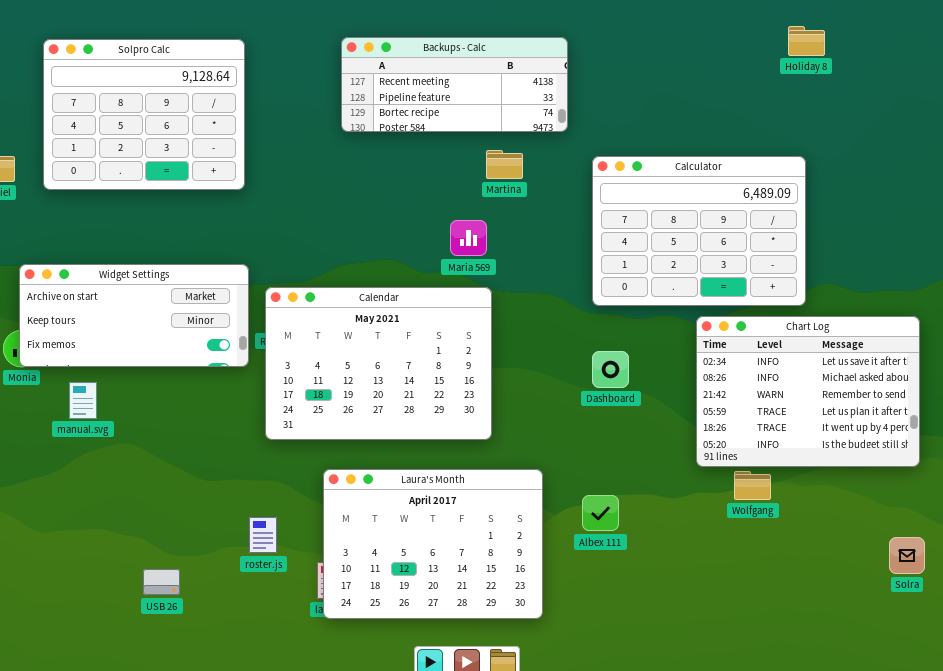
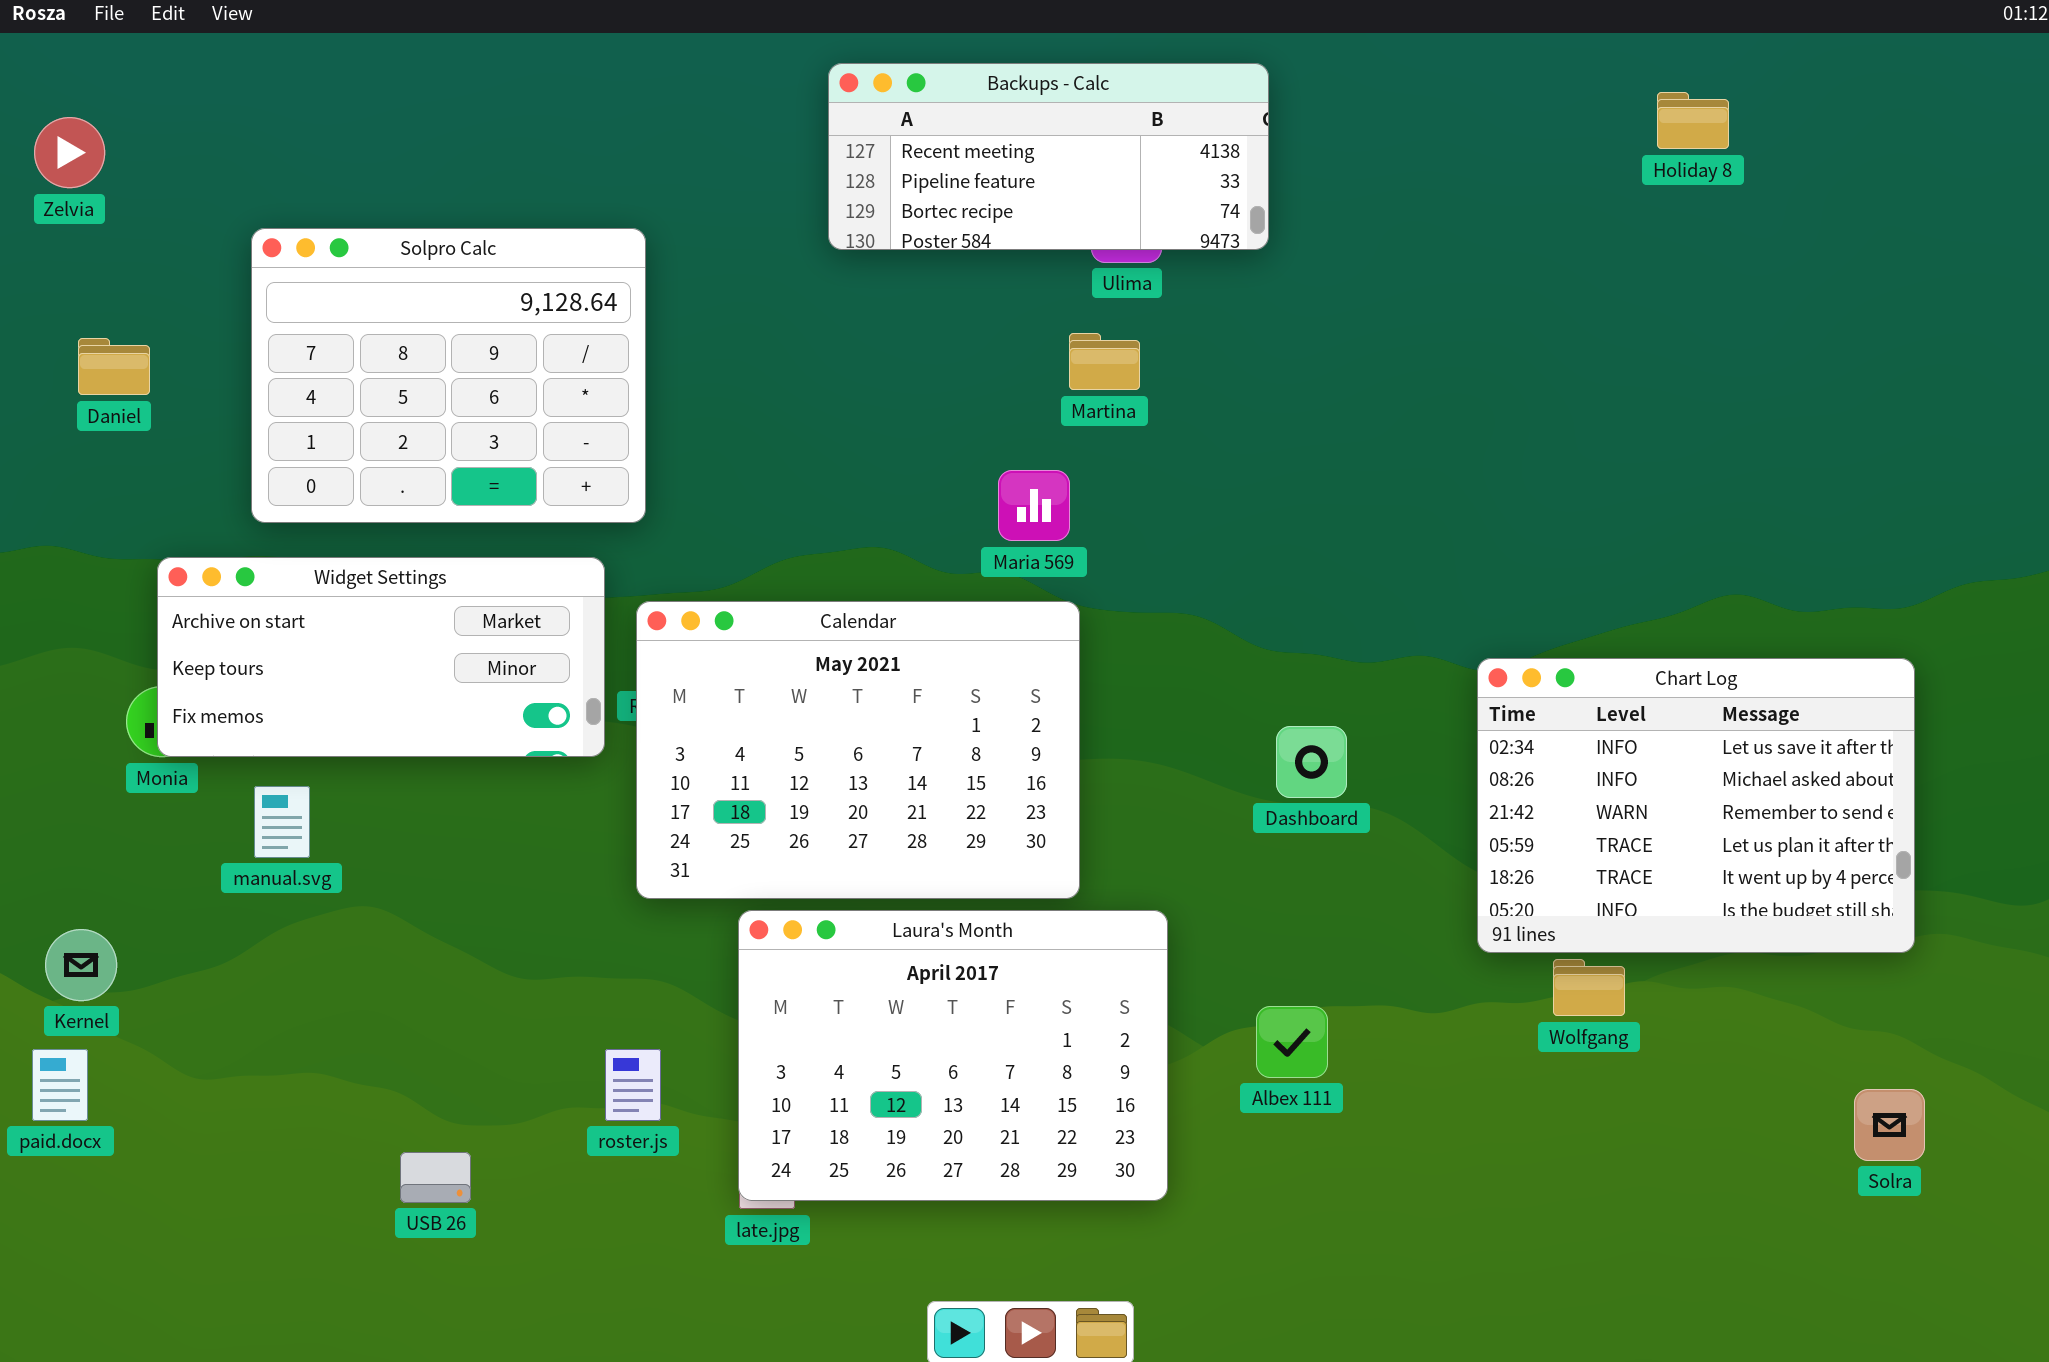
Backups - Calc: [341,37,568,132] -> [828,63,1269,250], moved
Solpro Calc: [43,39,245,190] -> [251,228,646,523], moved
Calculator: [592,156,806,306] -> none, closed
Laura's Month: [323,469,543,619] -> [738,910,1168,1201], moved

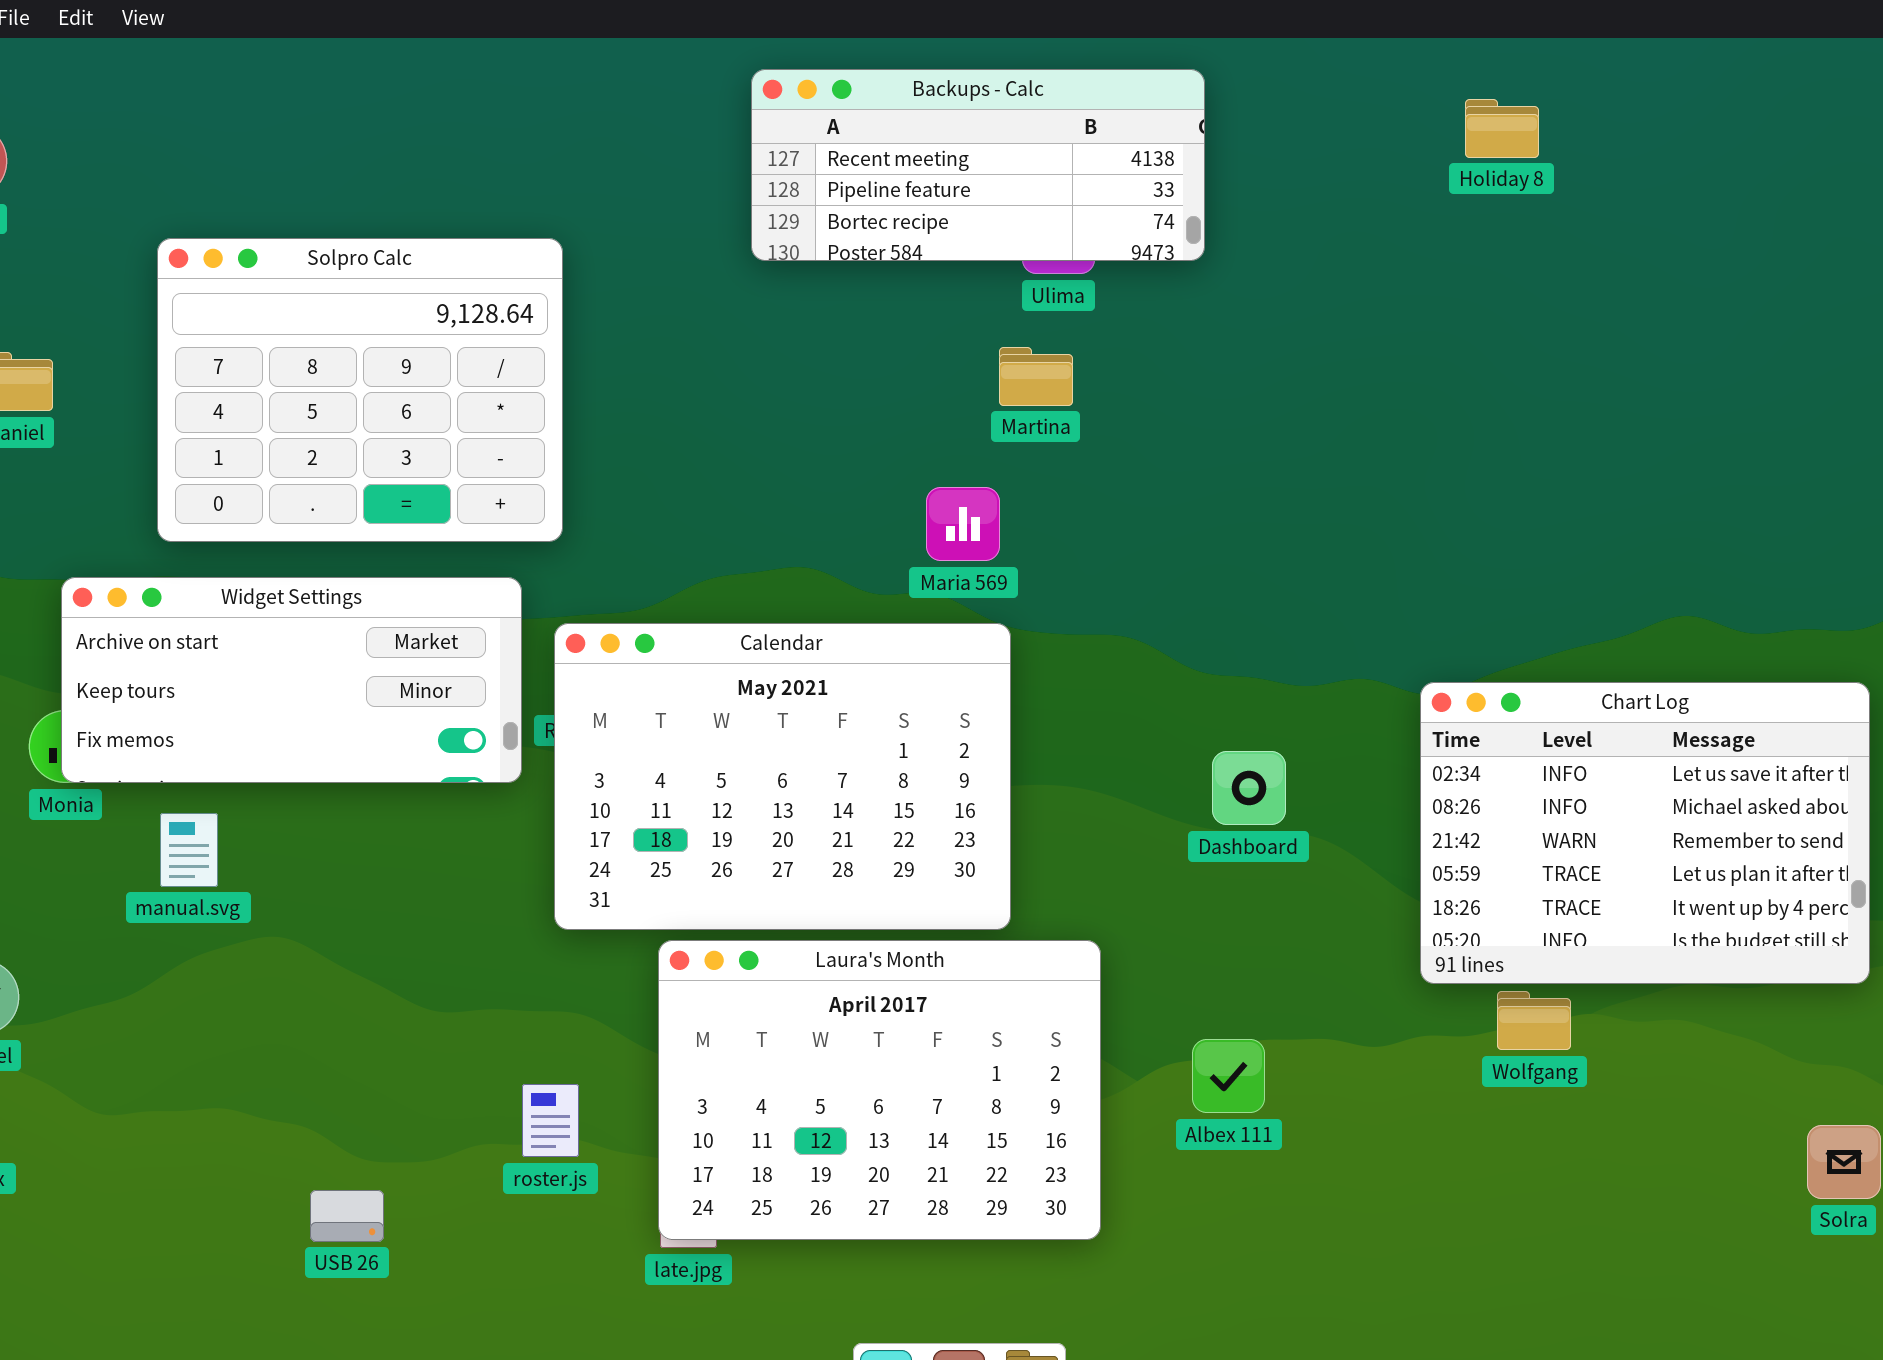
Holiday 8: [1657,92,1729,149] -> [1465,99,1539,158], moved

